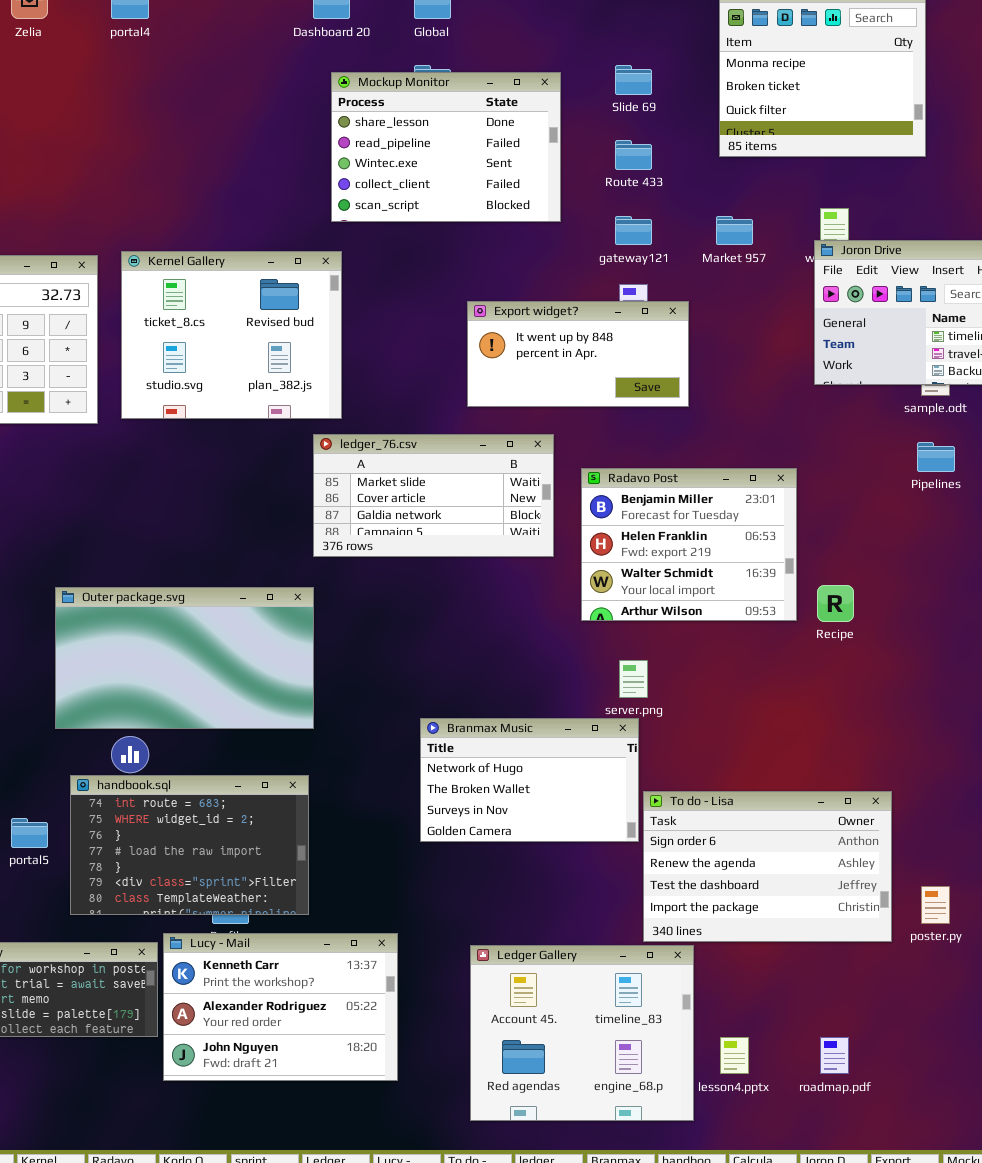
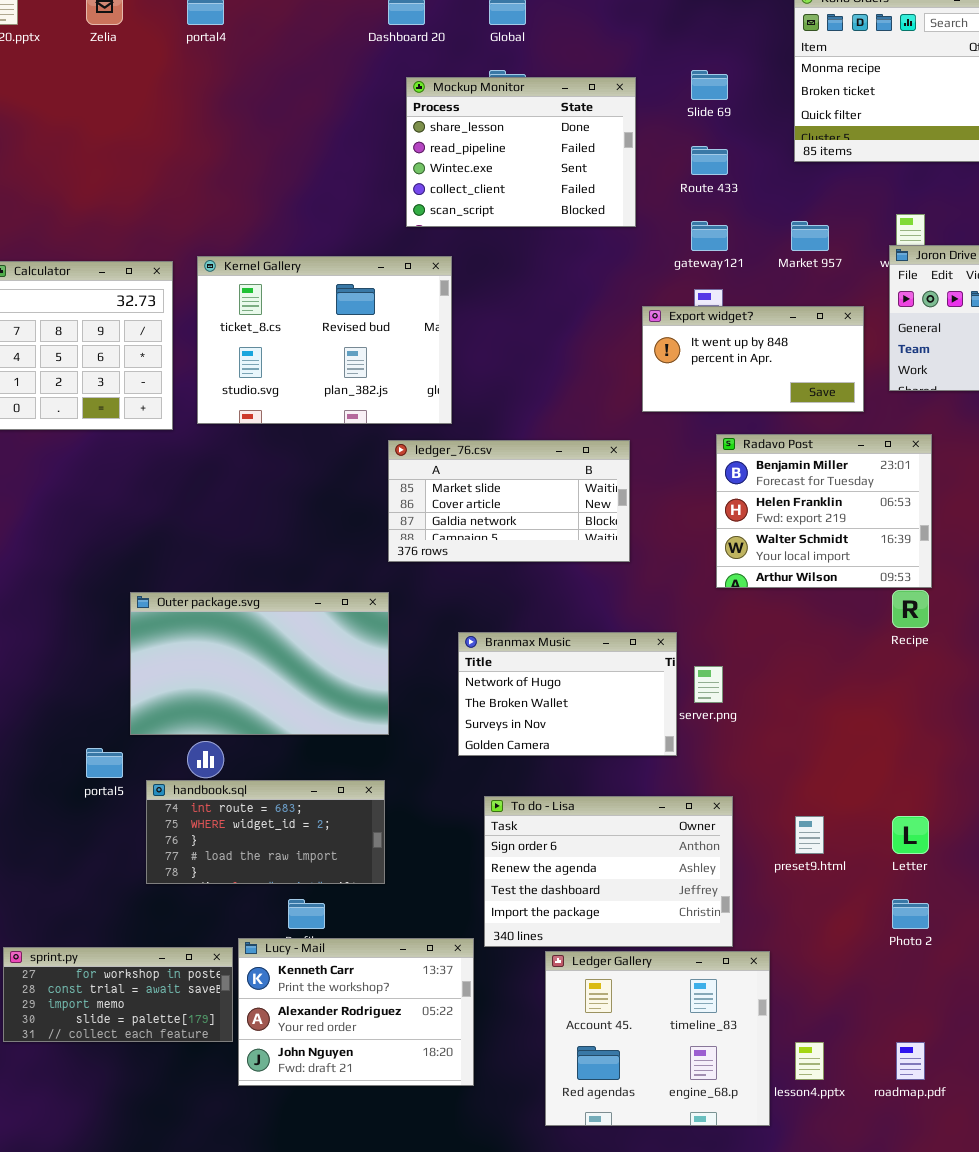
Kernel Gallery: [121,251,342,419] -> [197,256,452,424], resized
Export widget?: [467,301,689,407] -> [642,306,864,412], moved
Radavo Post: [581,468,797,621] -> [716,434,932,588], moved
Branmax Music: [420,718,639,842] -> [458,632,677,756], moved
handbook.sql: [70,775,309,915] -> [146,780,385,884], resized
To do - Lisa: [643,791,892,942] -> [484,796,733,947], moved
portal5: [11,818,48,848] -> [86,748,123,778], moved

